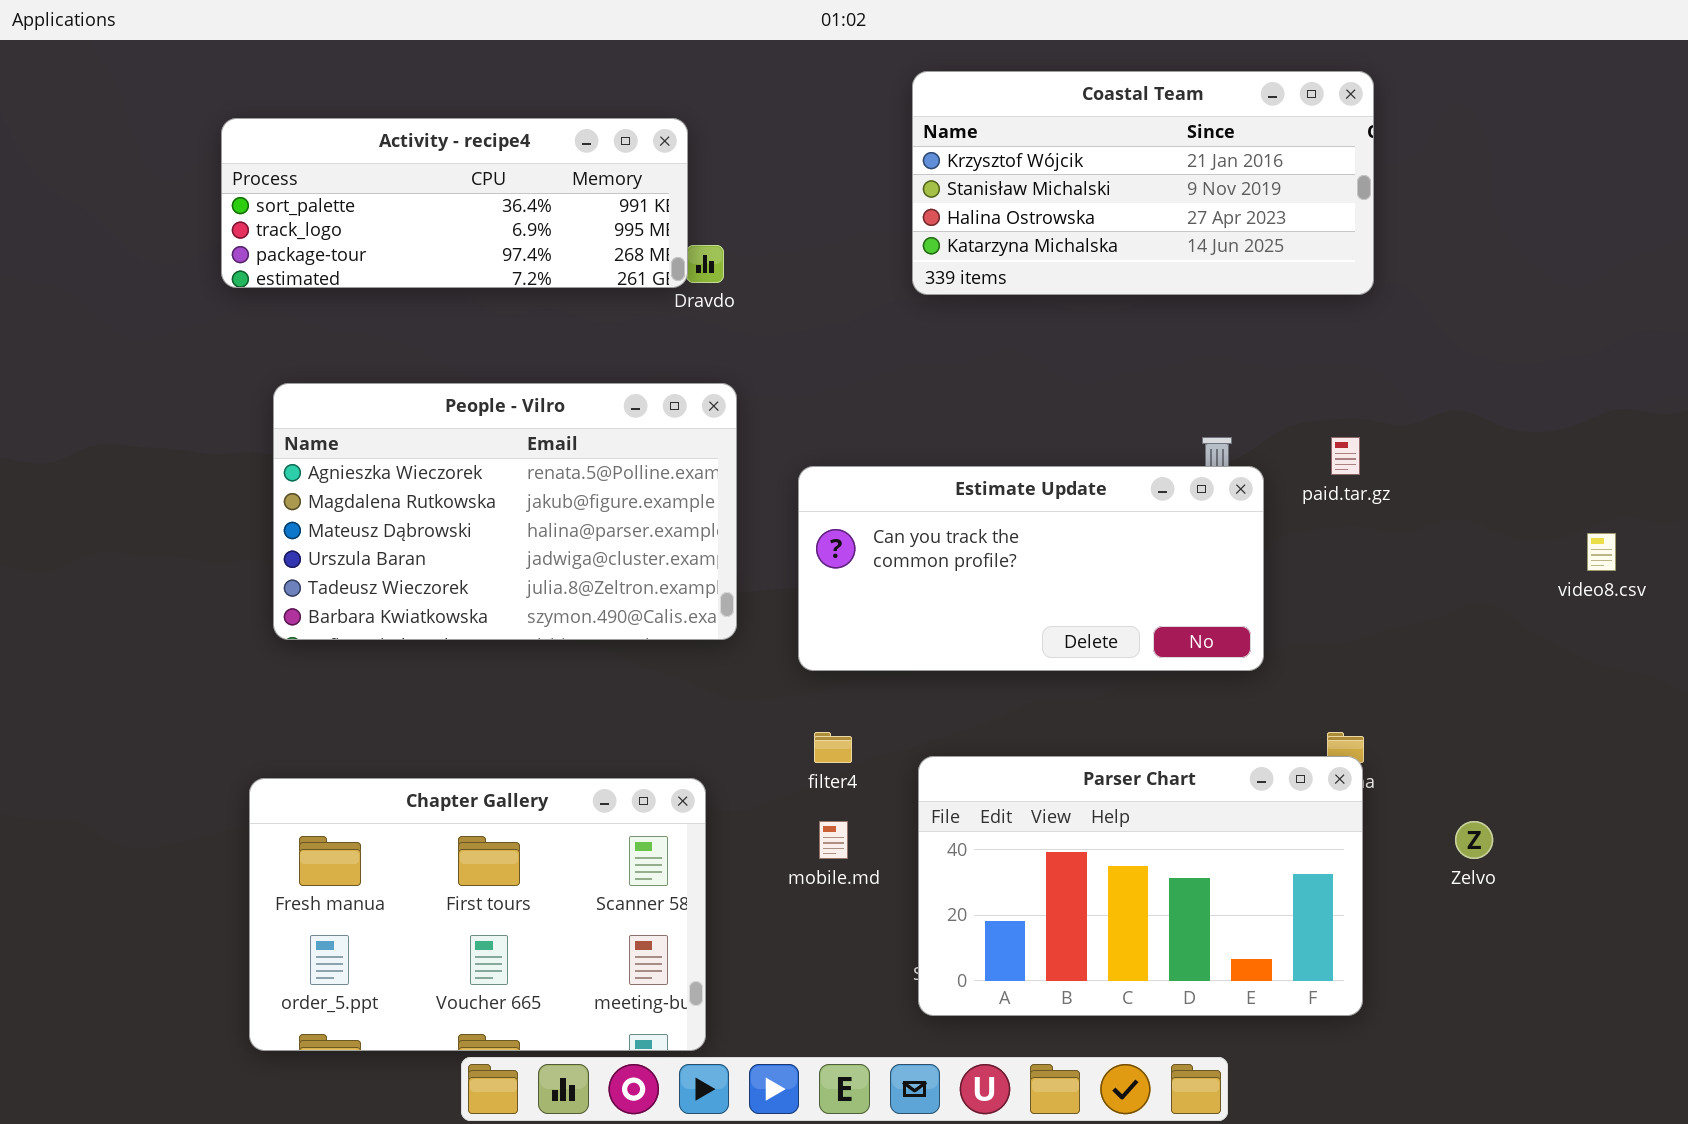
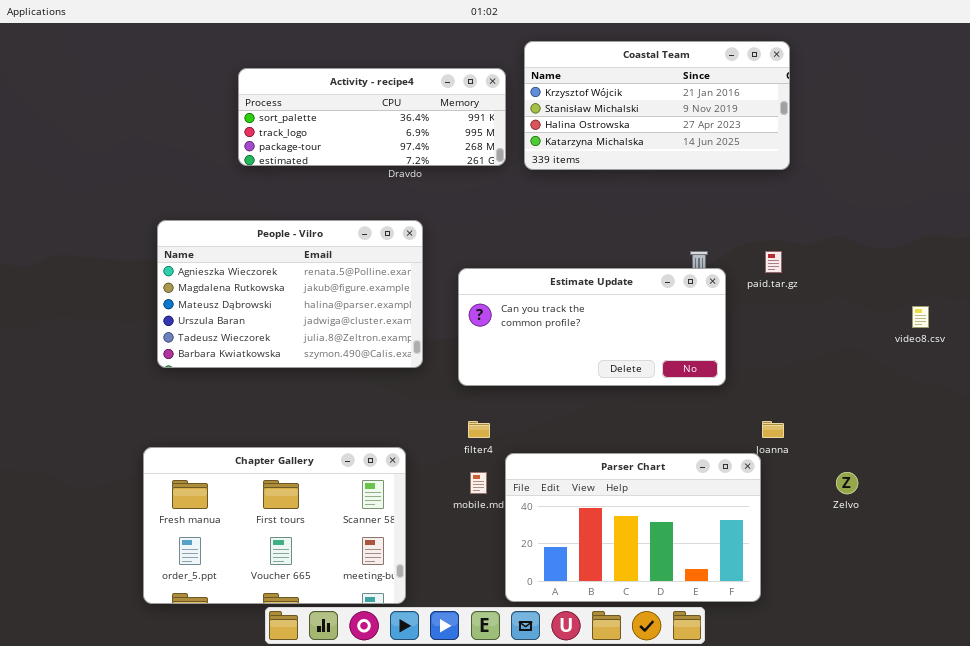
Activity - recipe4: [221,118,688,288] -> [238,68,506,166], moved
Parser Chart: [918,756,1363,1016] -> [505,453,761,602], moved

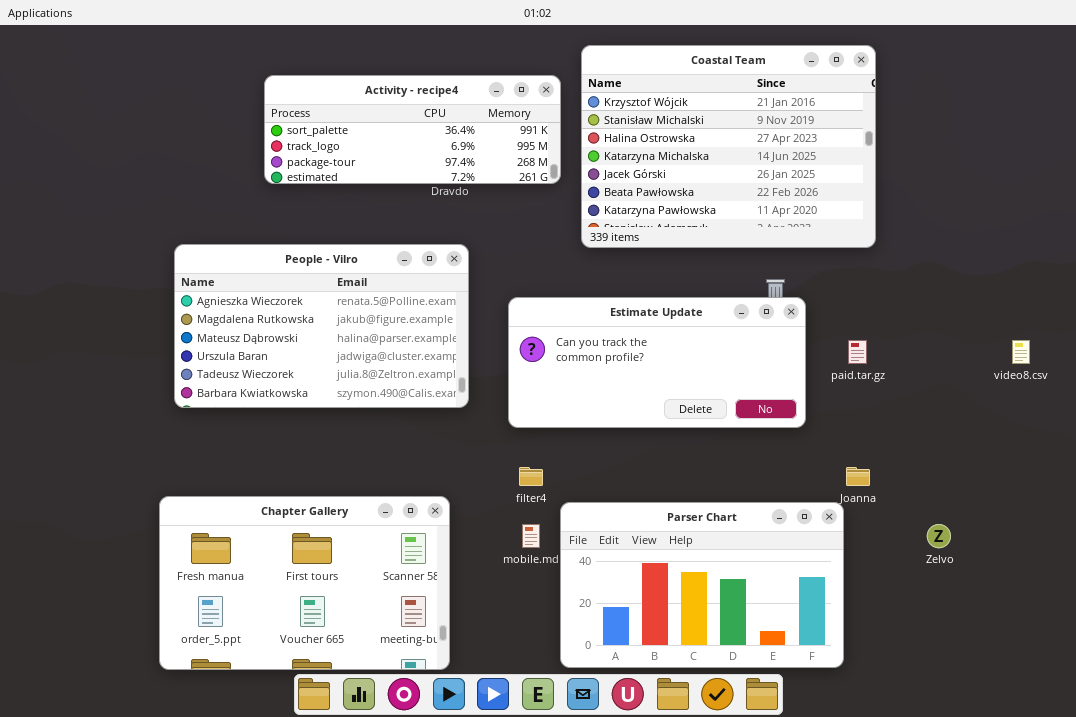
Coastal Team: [524,41,790,170] -> [581,45,876,248], resized
paid.tar.gz: [765,251,782,273] -> [848,340,867,364], moved

